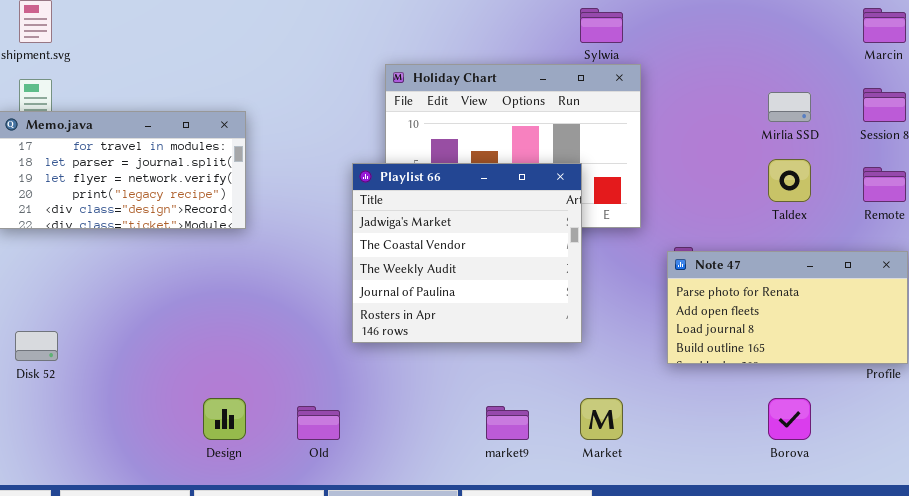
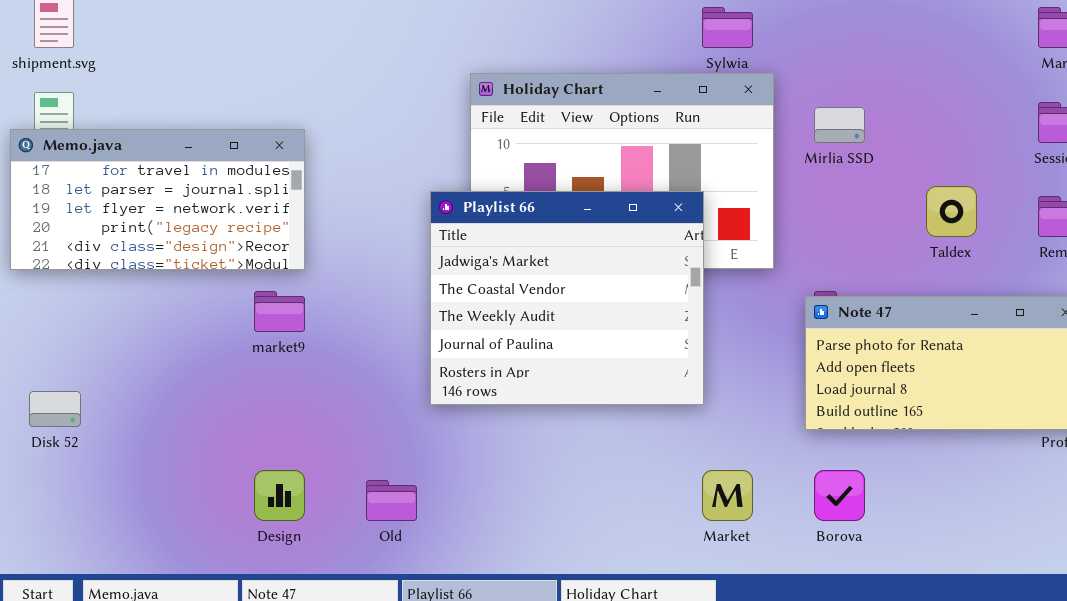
Mirlia SSD: [768,92,811,122] -> [814,107,865,143], moved
Borova: [768,398,811,440] -> [814,470,865,521], moved
market9: [486,406,529,440] -> [254,291,305,332], moved

